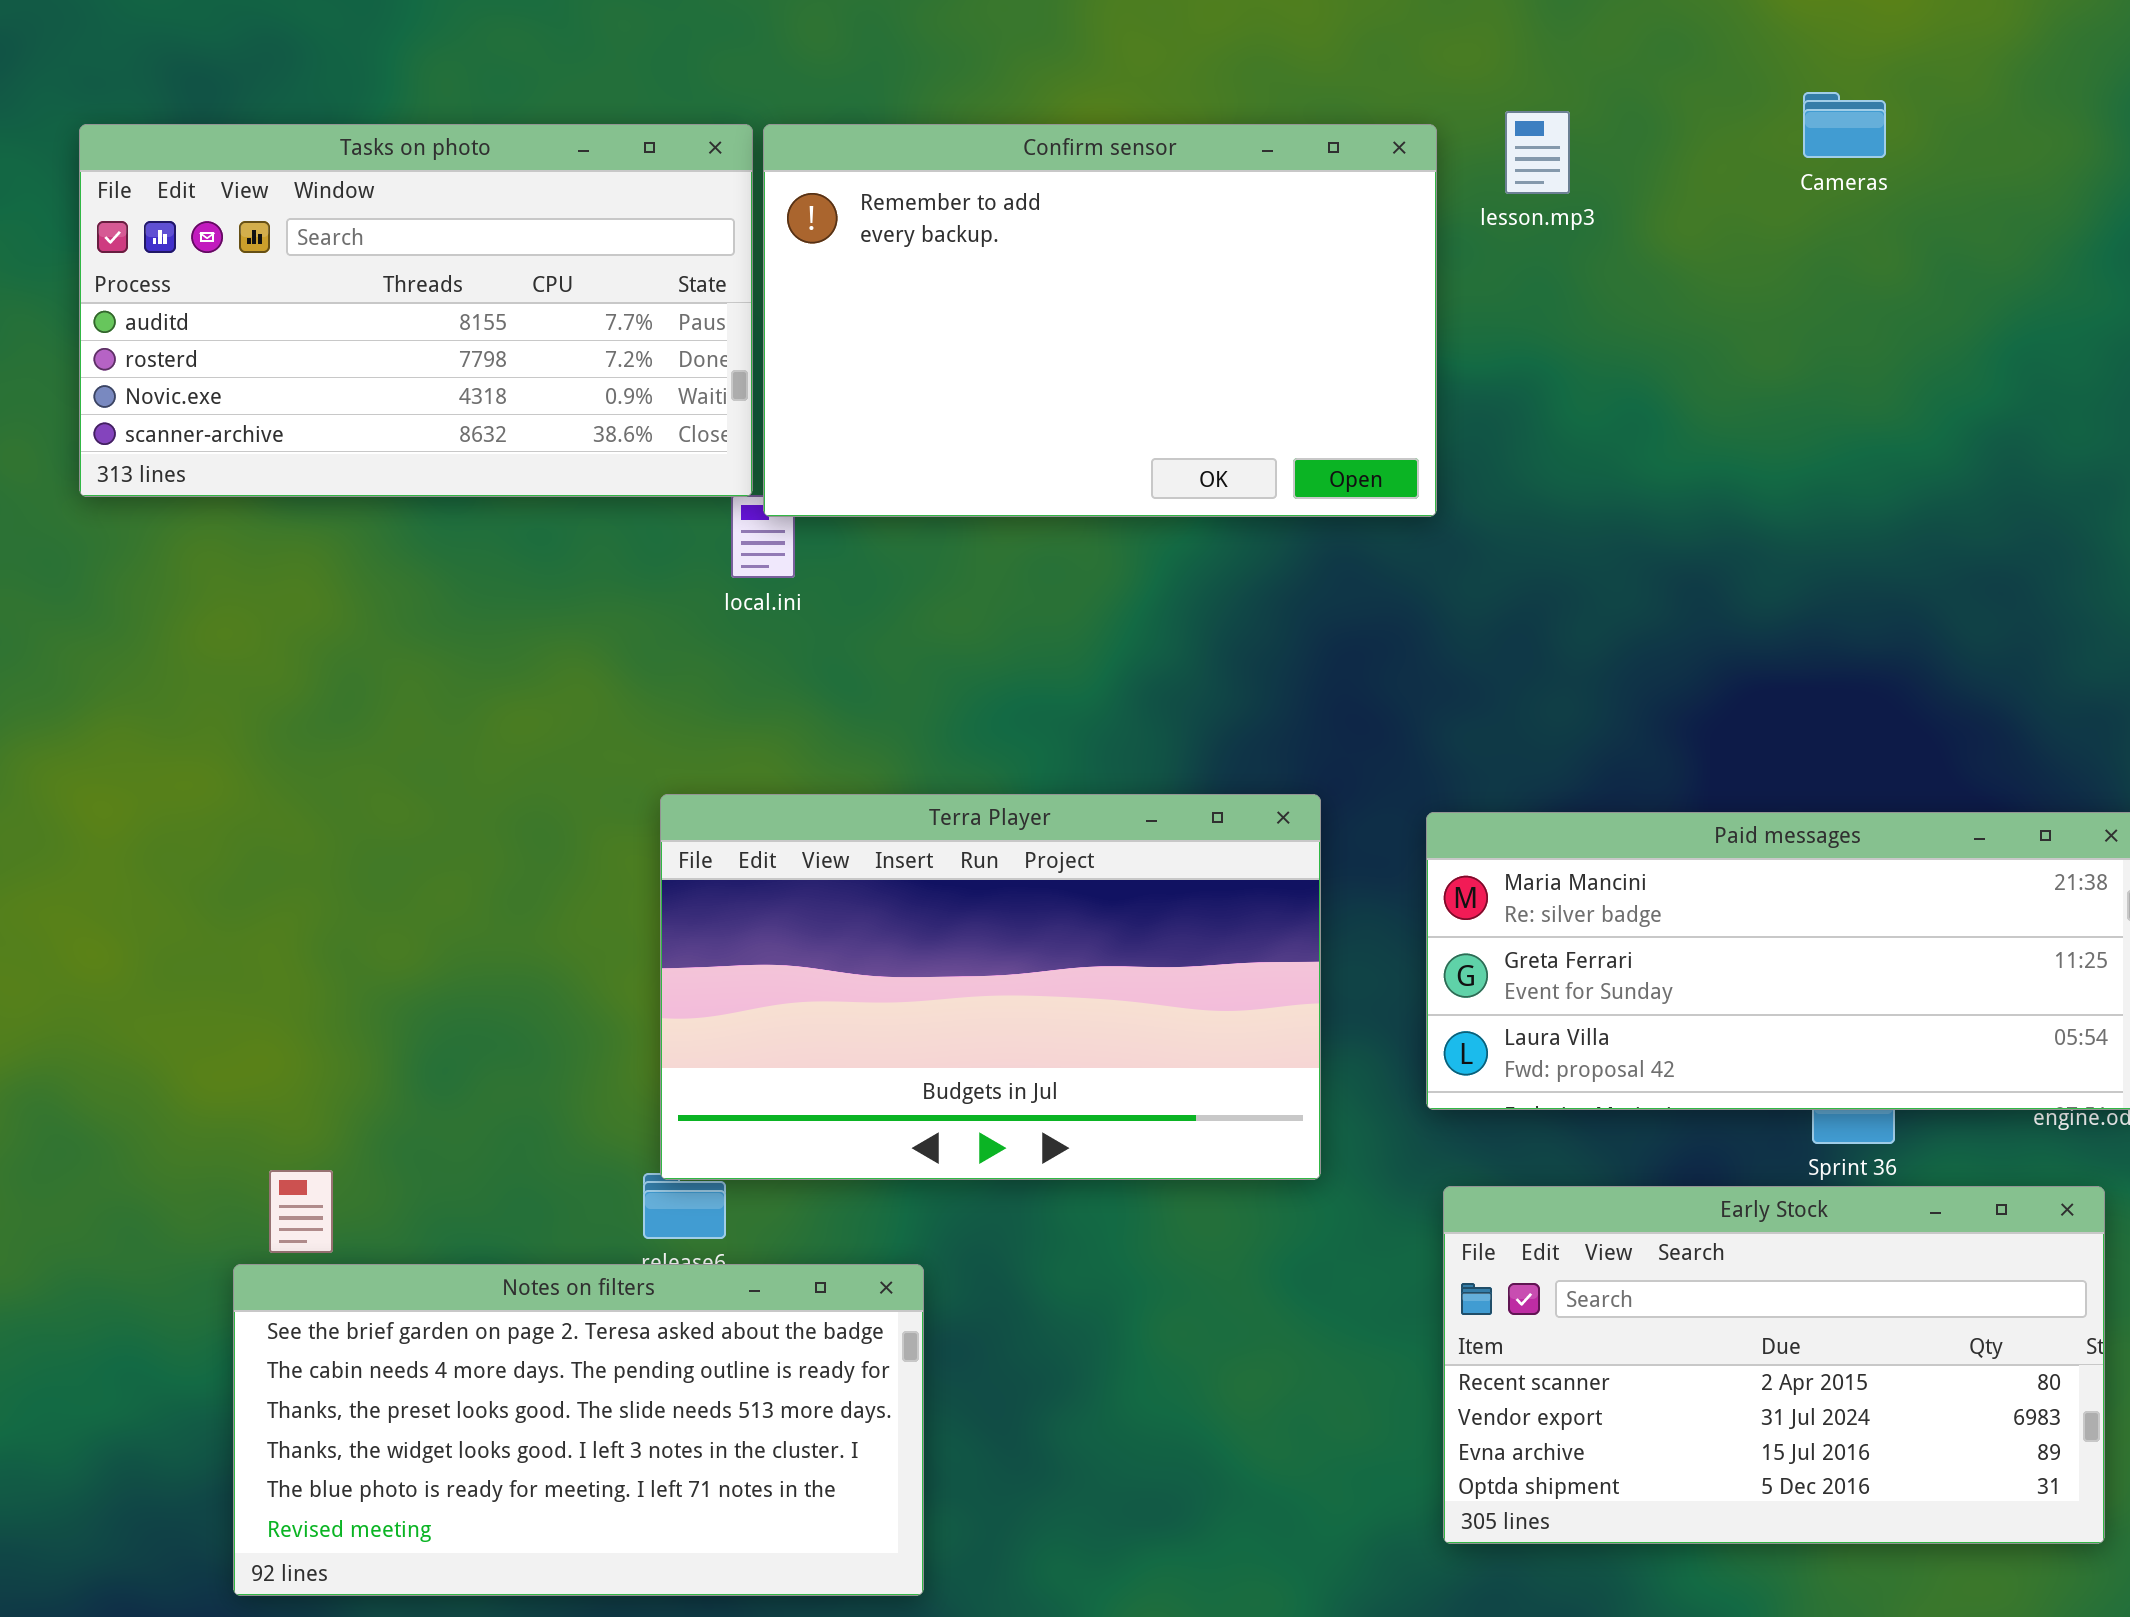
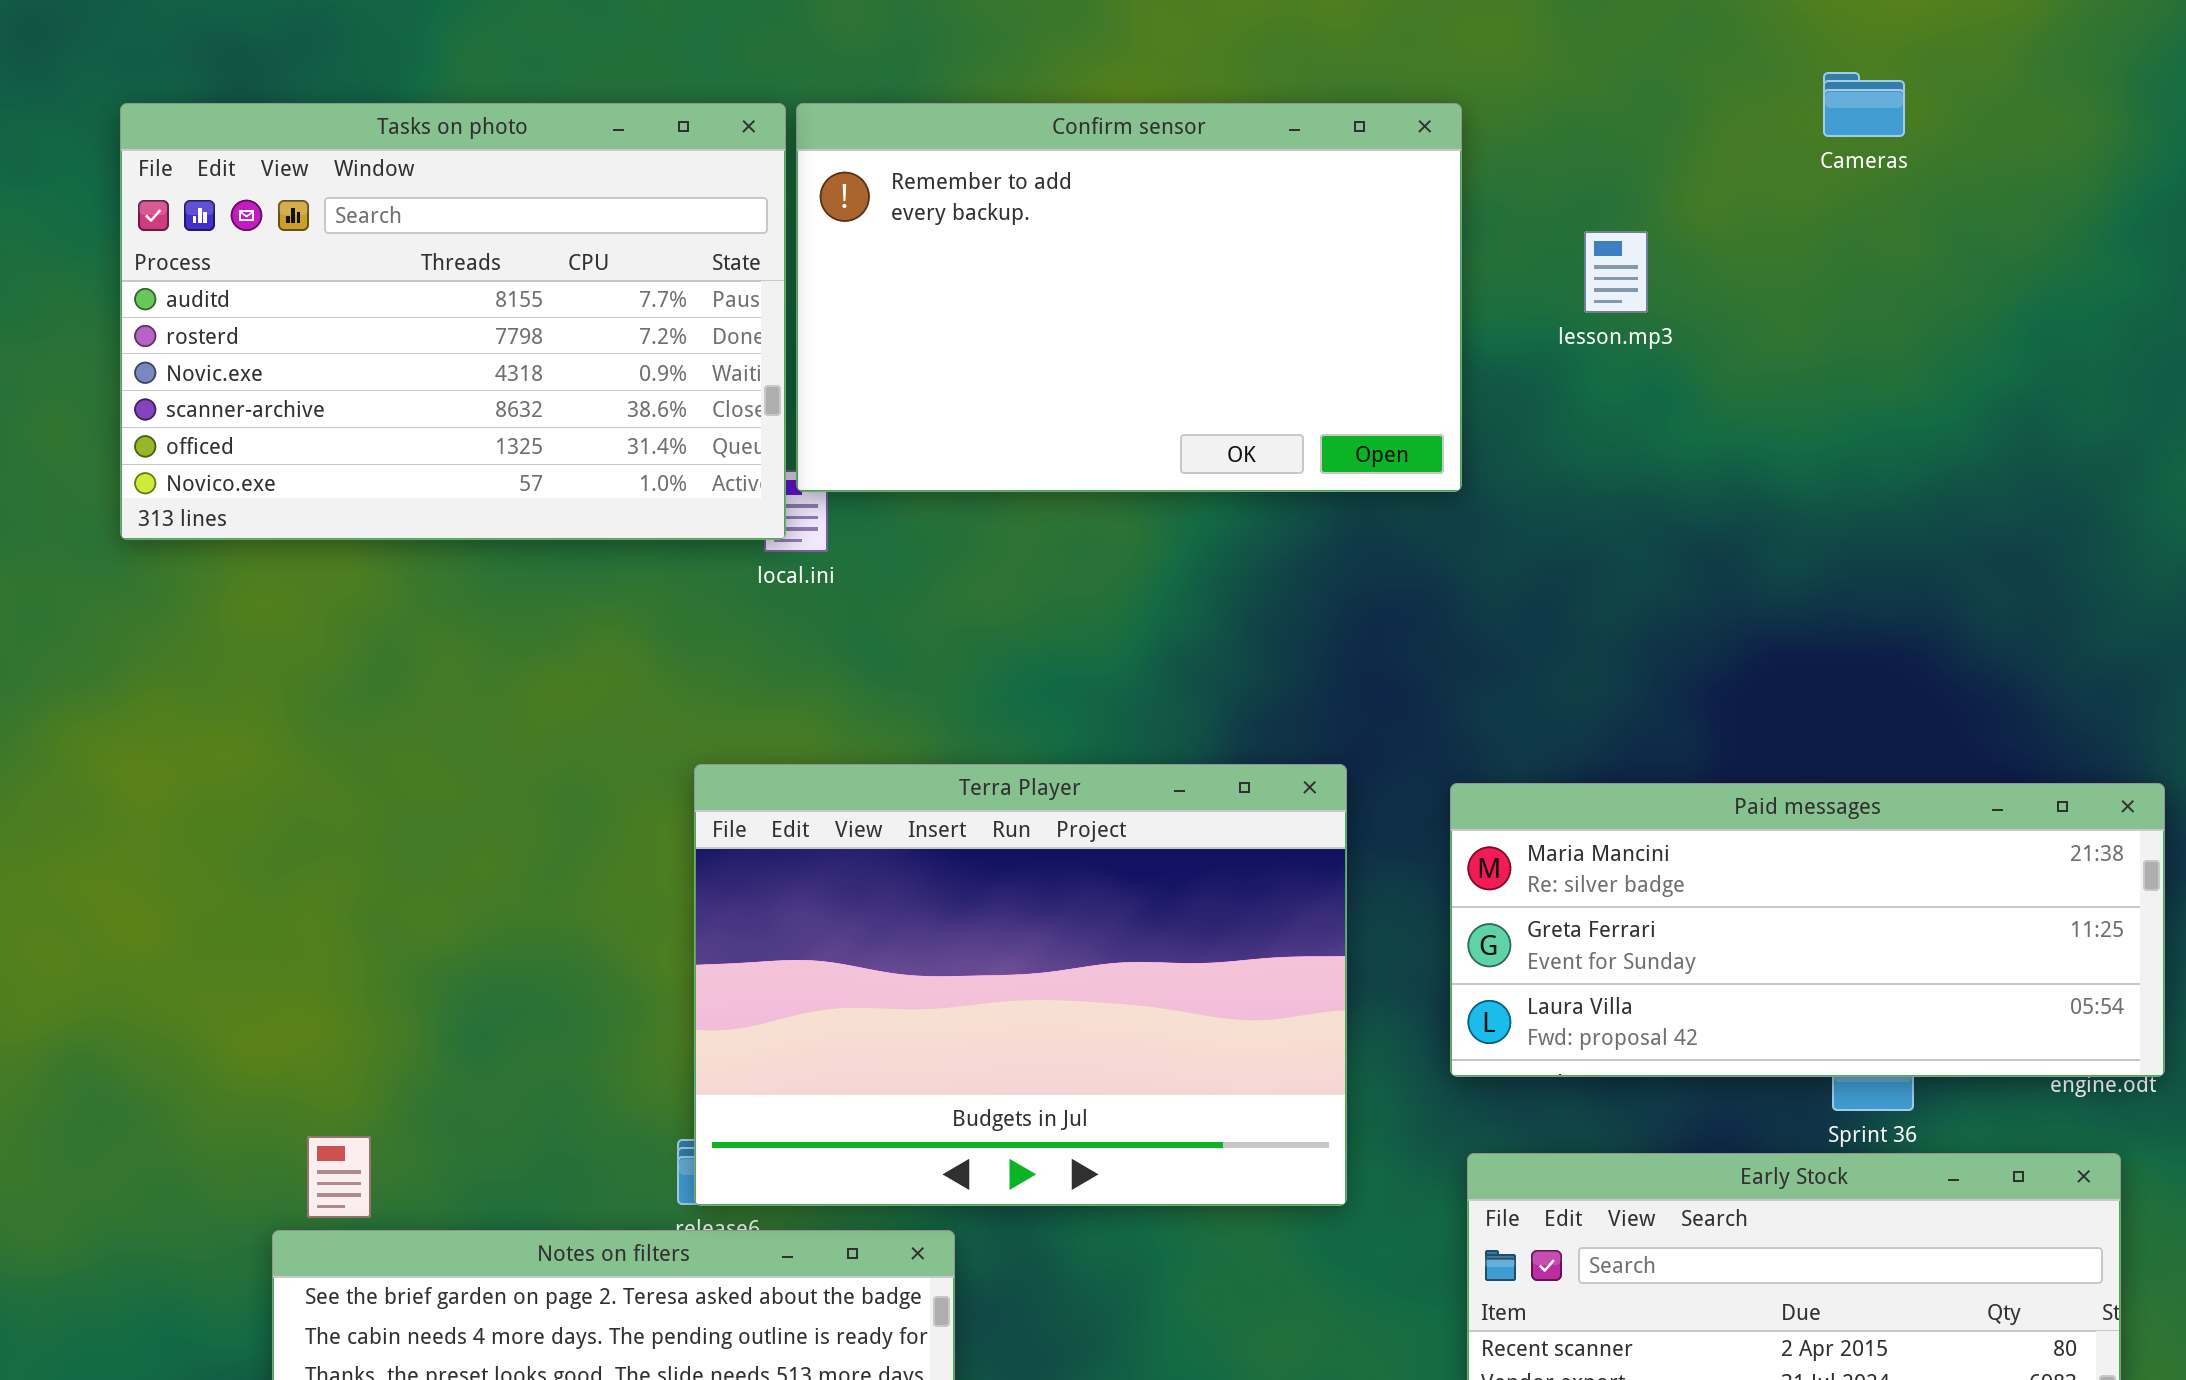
lesson.mp3: [1505,111,1570,194] -> [1584,231,1648,313], moved
Tasks on photo: [79,124,753,497] -> [120,103,786,540], resized
Terra Player: [660,794,1321,1180] -> [694,764,1347,1206], resized

